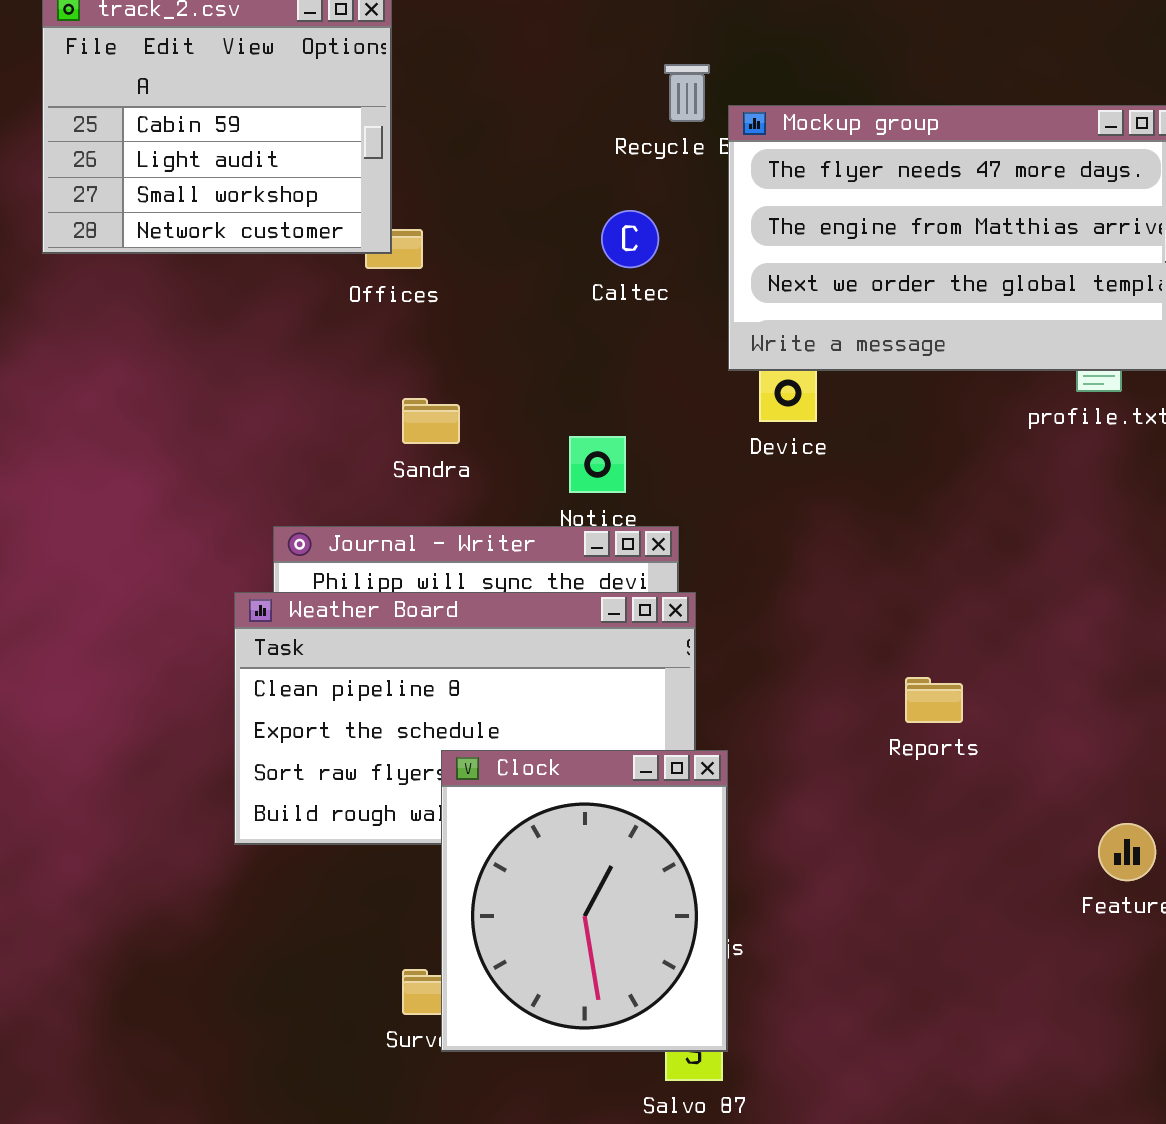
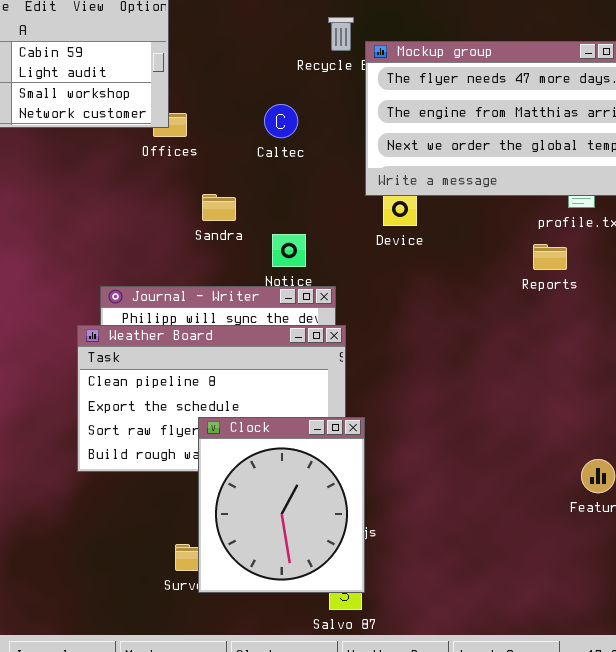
Caltec: [601,210,659,268] -> [264,104,298,138], moved
Sandra: [402,398,460,444] -> [202,194,236,221], moved
Reports: [905,677,963,723] -> [533,244,567,270], moved

